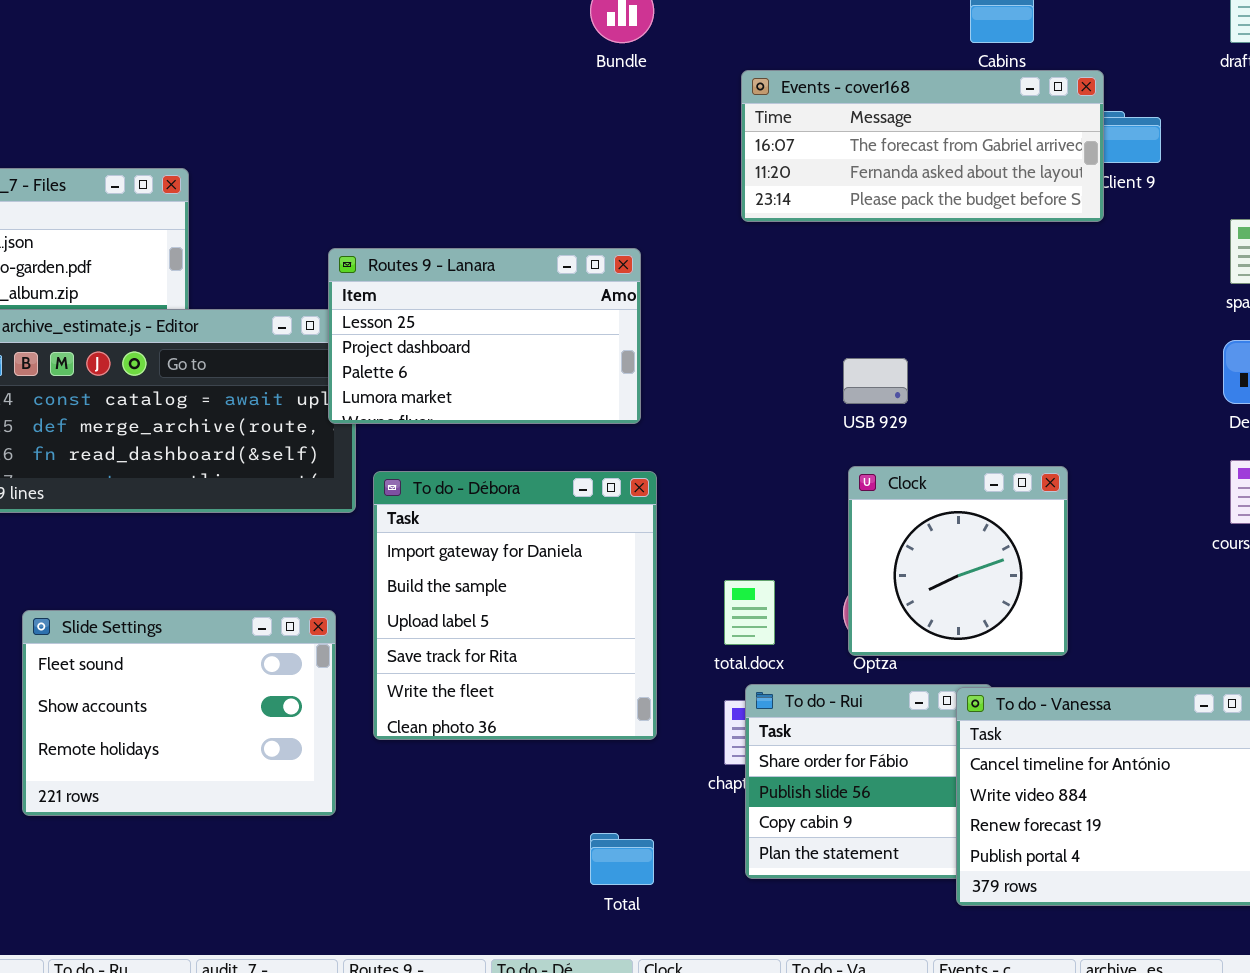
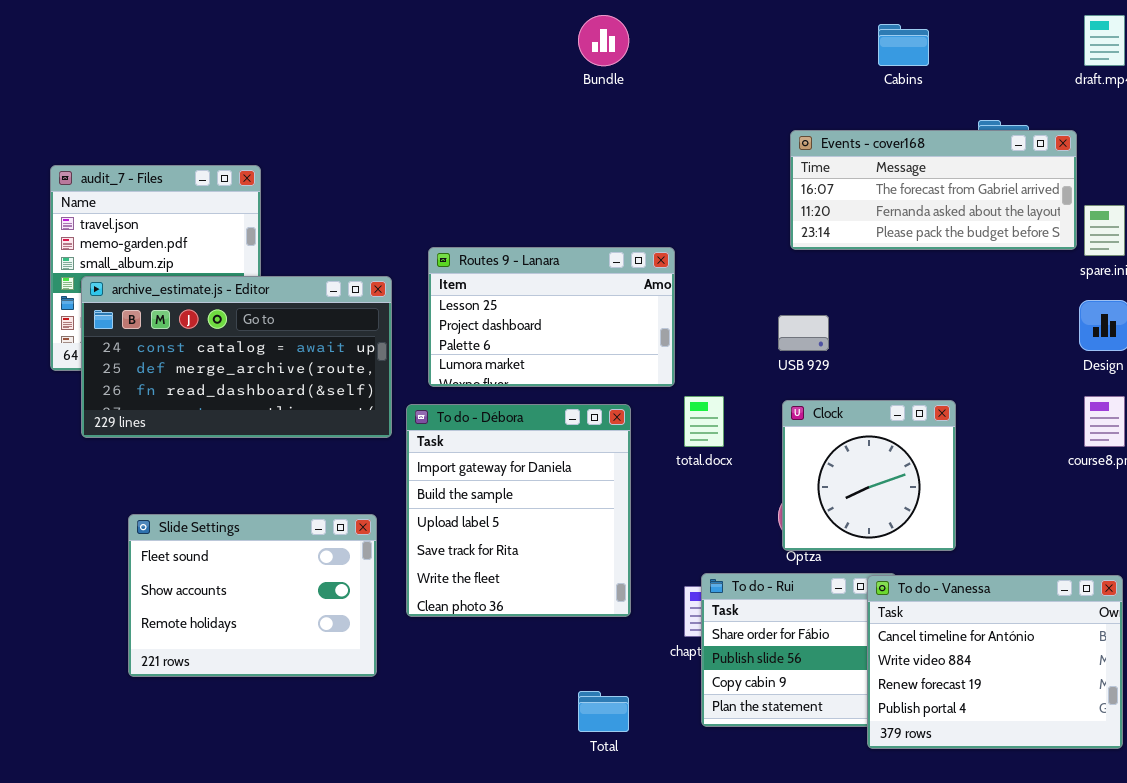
Events - cover168: [741,70,1104,222] -> [790,130,1077,250], moved
Routes 9 - Lanara: [328,248,641,424] -> [428,247,675,387], moved
total.docx: [724,580,775,645] -> [684,396,724,447], moved

